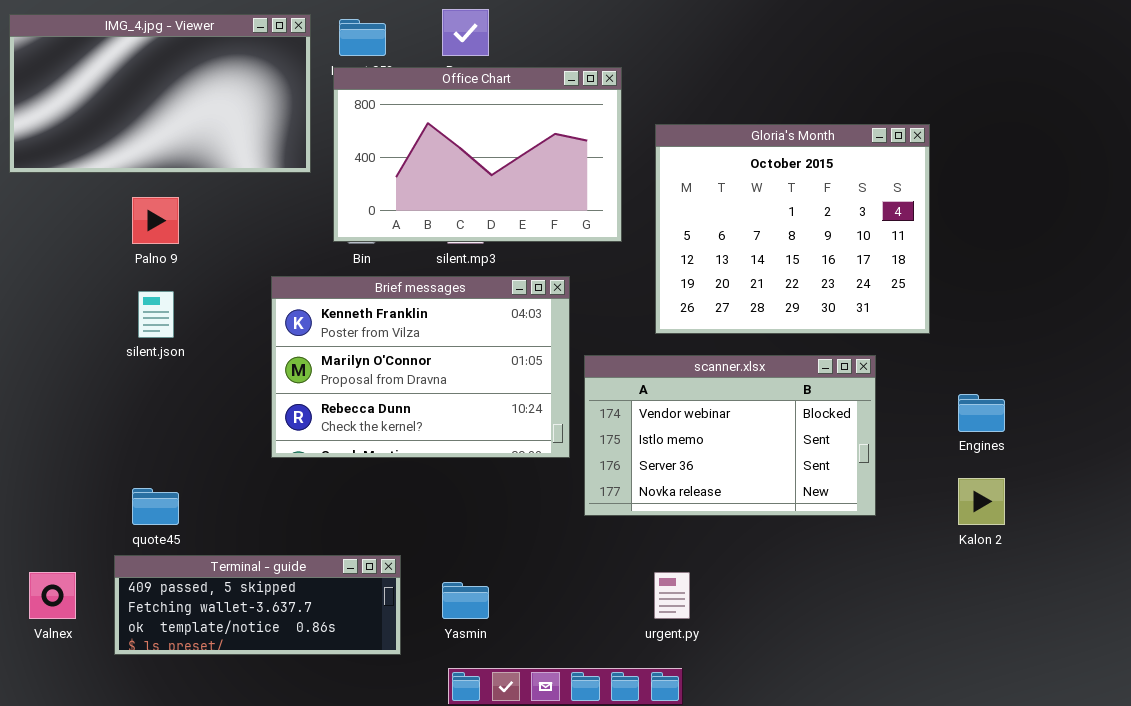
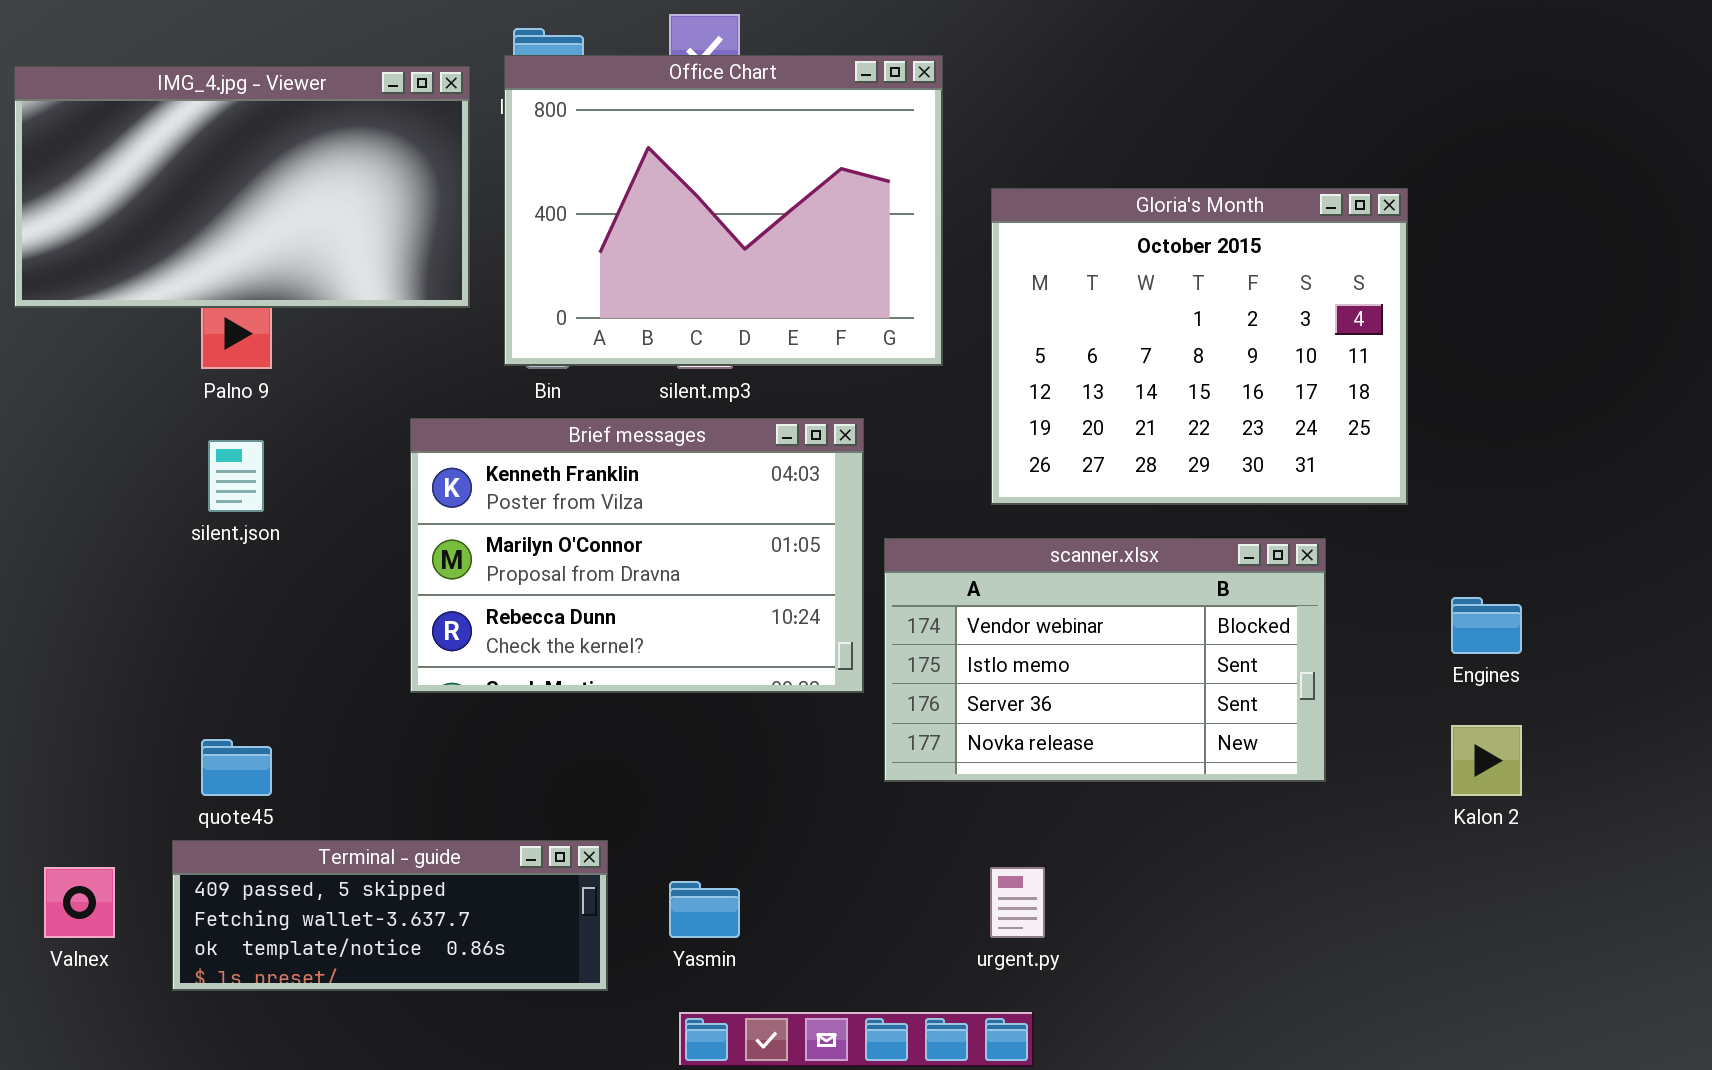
IMG_4.jpg - Viewer: [9,14,311,173] -> [14,66,470,308], moved
Office Chart: [333,67,622,242] -> [504,55,943,366], resized

